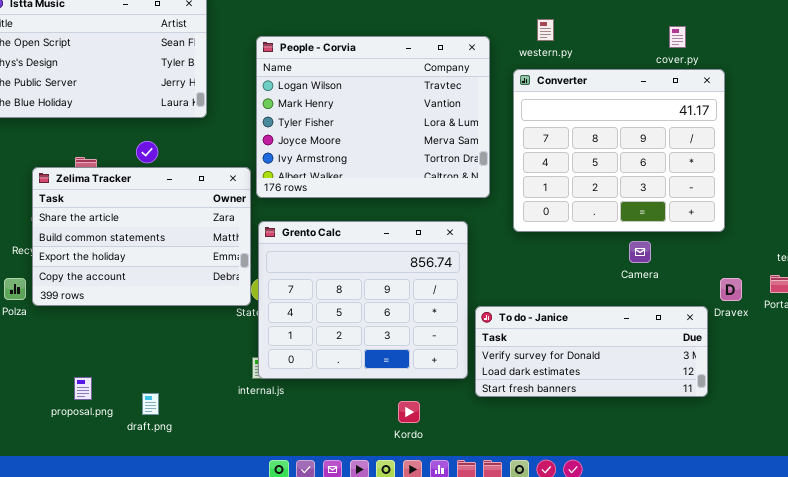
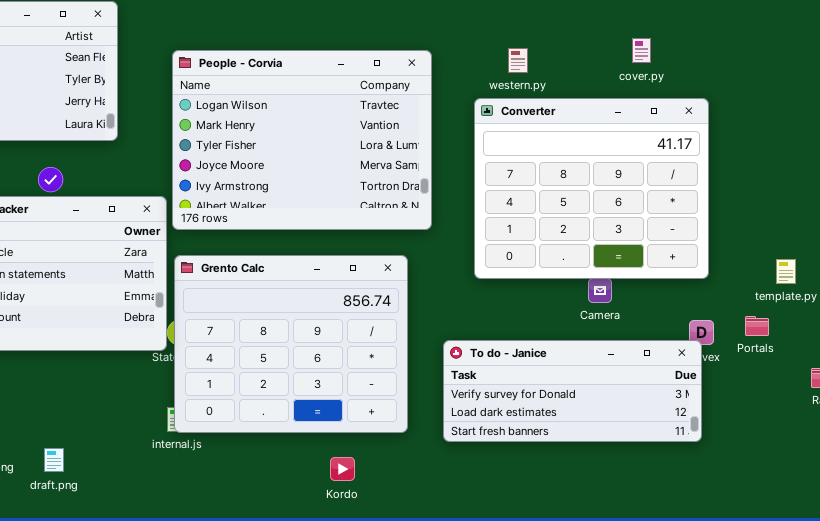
western.py: [537,19,554,41] -> [508,48,528,73], moved
Converter: [513,69,725,232] -> [474,98,709,279], moved
To do - Janice: [475,306,708,397] -> [443,340,702,442], moved

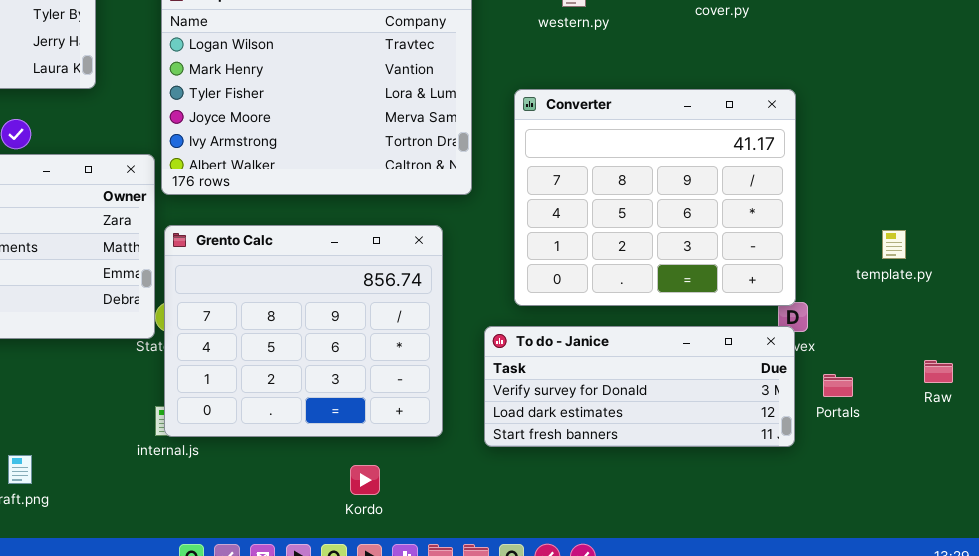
Converter: [474,98,709,279] -> [514,89,796,306], moved
Portals: [745,316,769,336] -> [823,374,853,397], moved

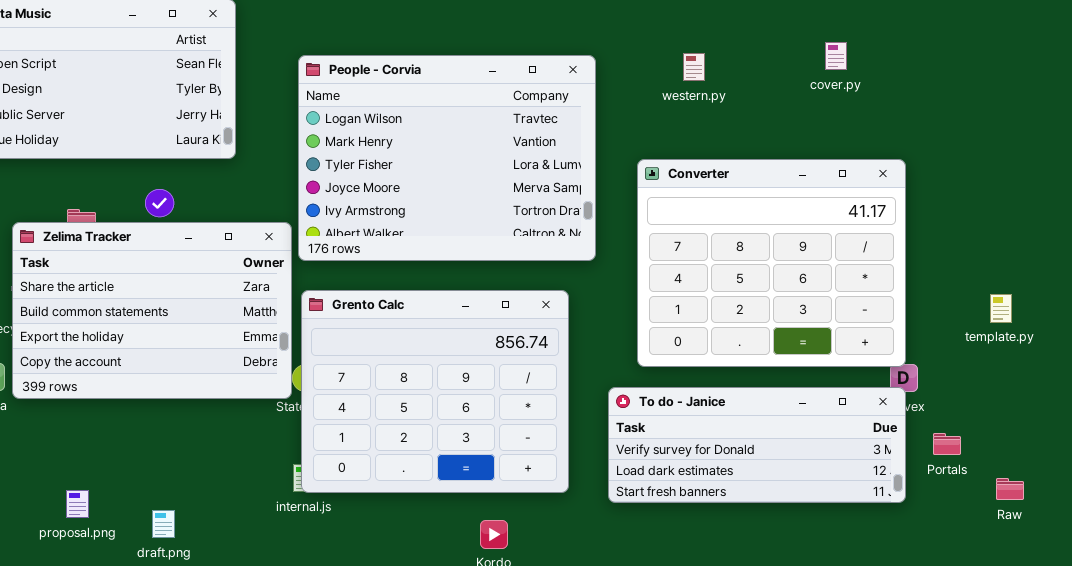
Raw: [924,360,953,383] -> [996,478,1024,500], moved

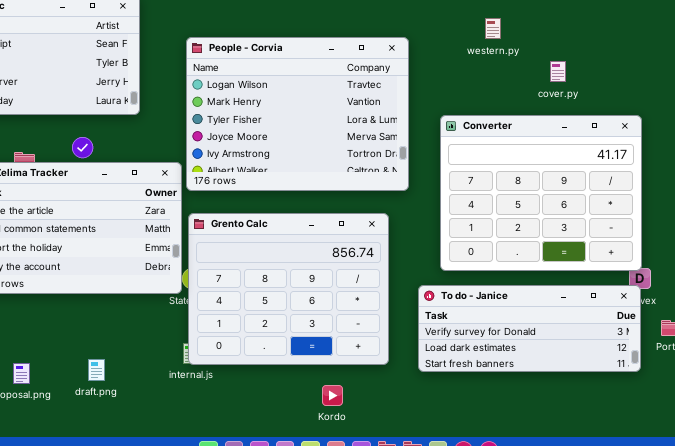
cover.py: [825,42,847,70] -> [550,61,566,82], moved
western.py: [683,53,705,81] -> [485,18,501,39], moved
draft.png: [152,510,175,538] -> [88,359,105,381], moved

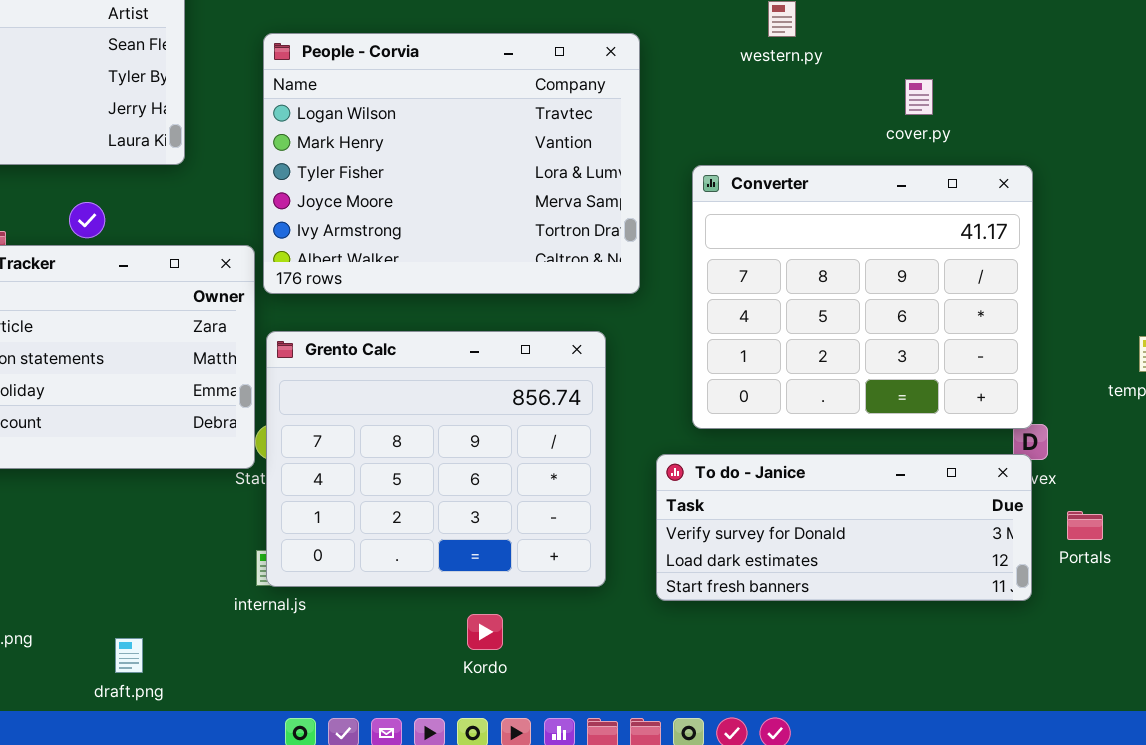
cover.py: [550,61,566,82] -> [905,79,933,115], moved
draft.png: [88,359,105,381] -> [115,638,143,673], moved
Kordo: [322,385,343,406] -> [467,614,503,650], moved

